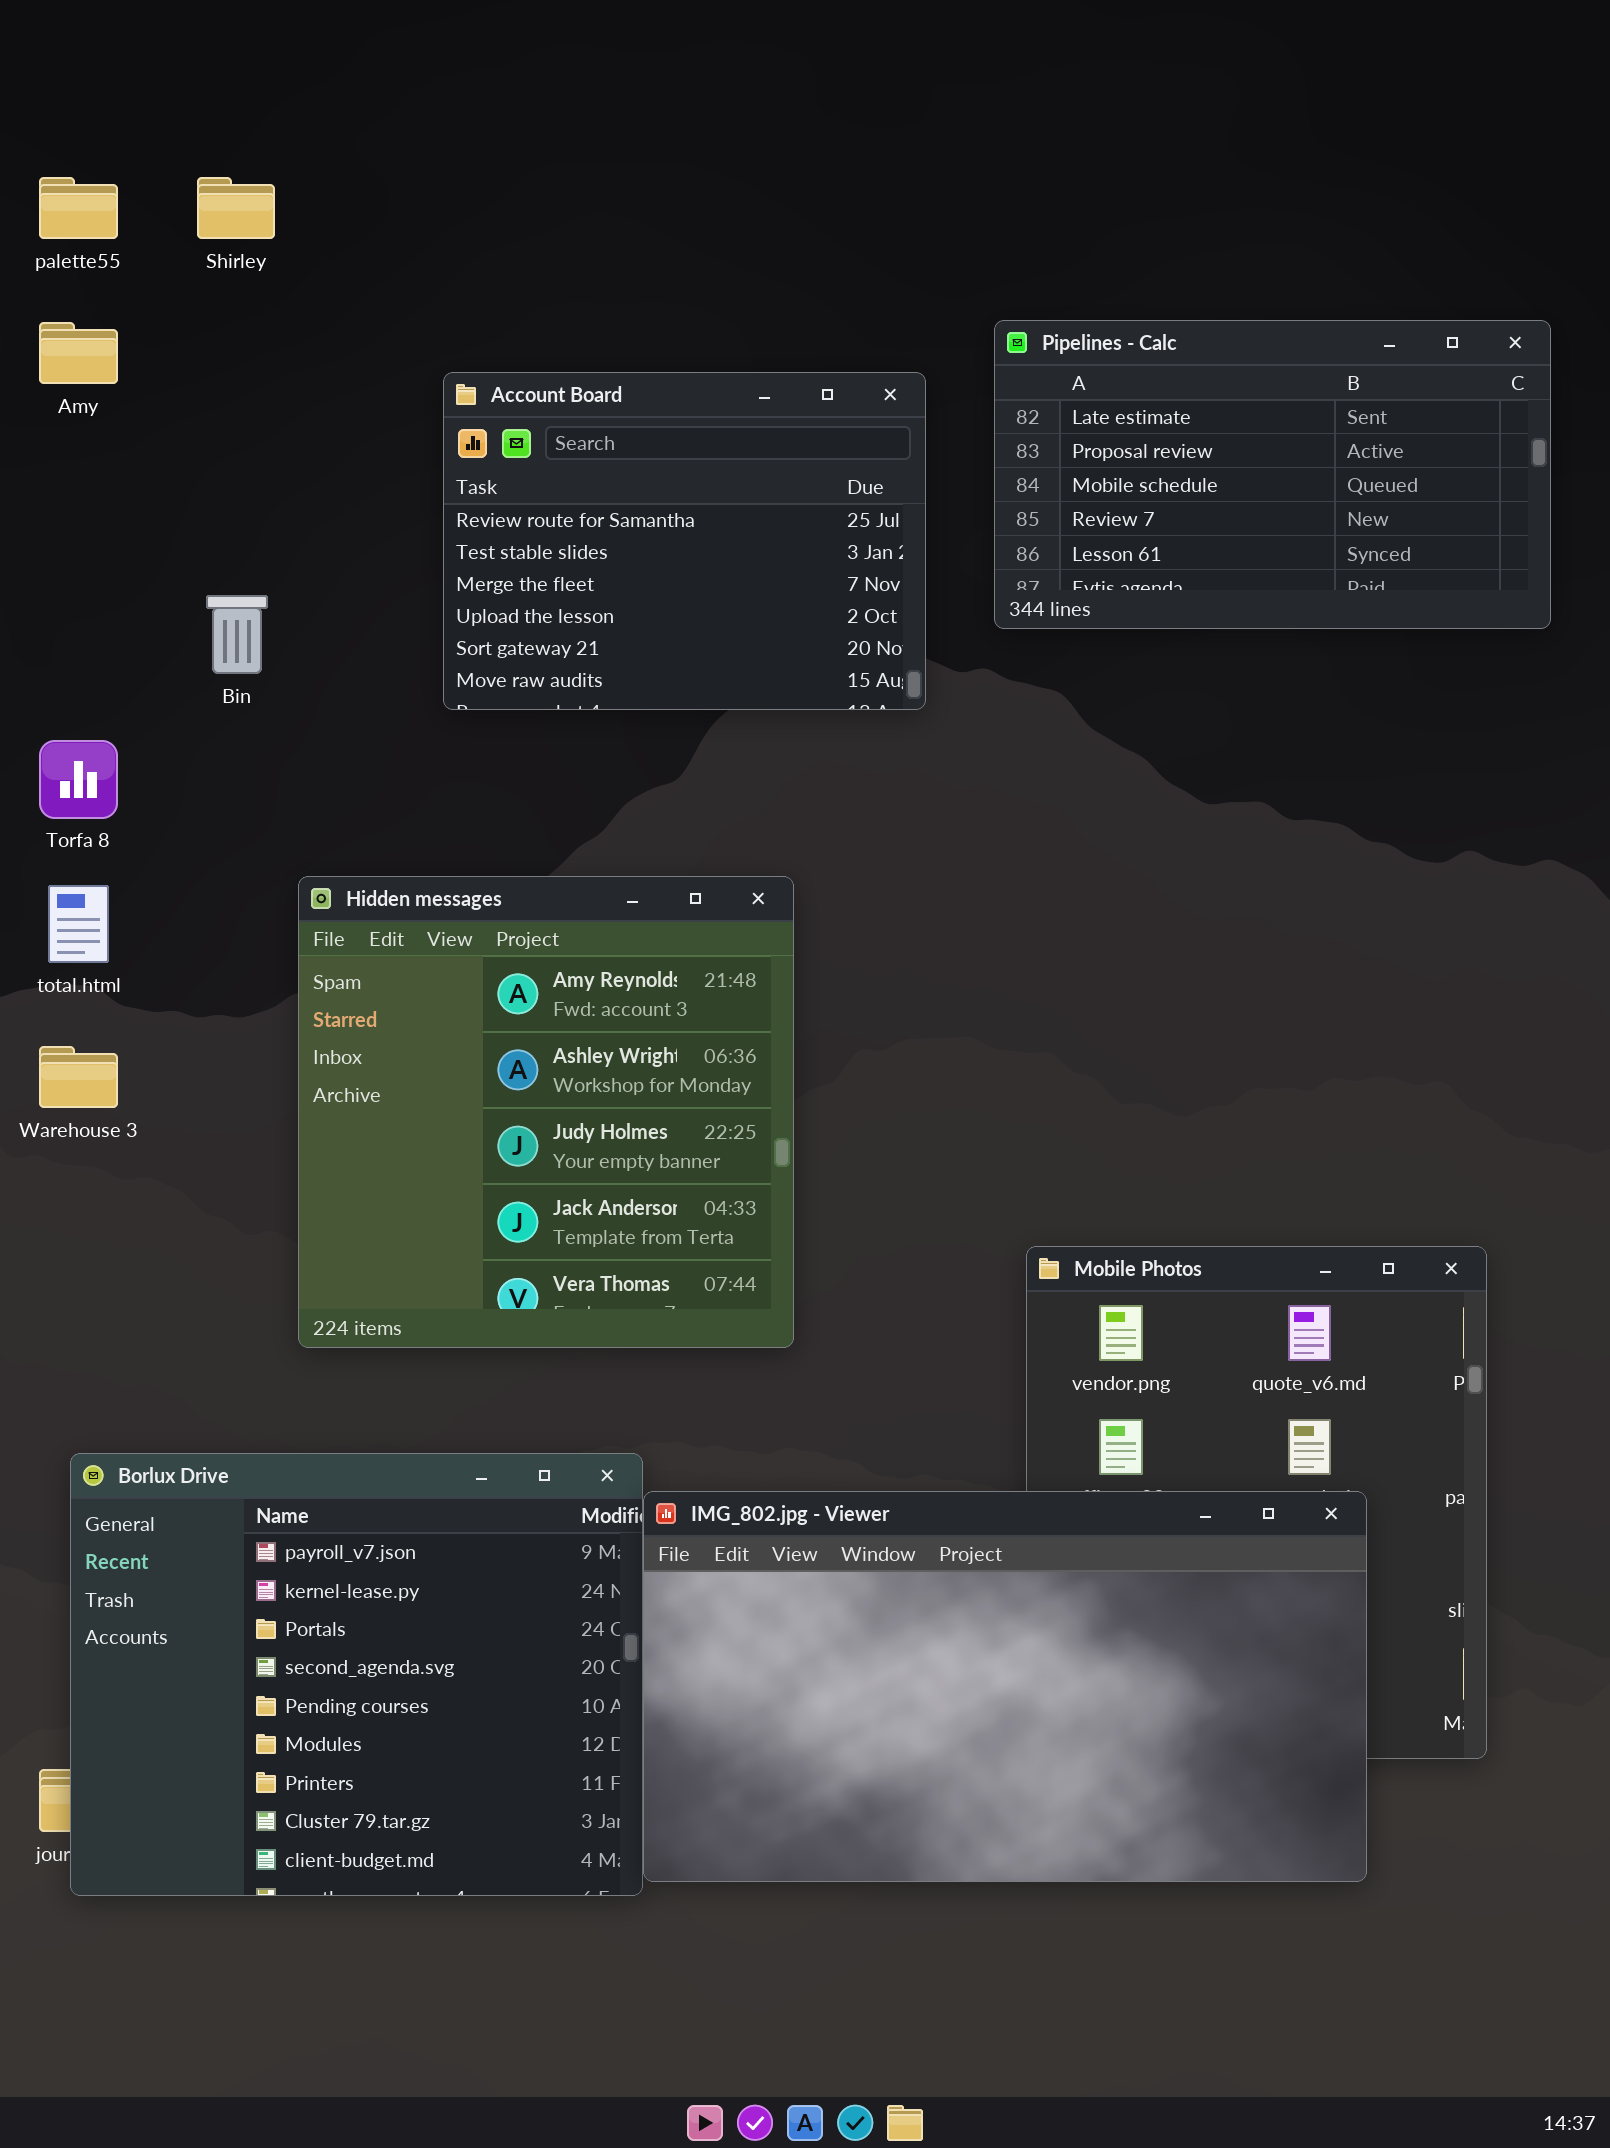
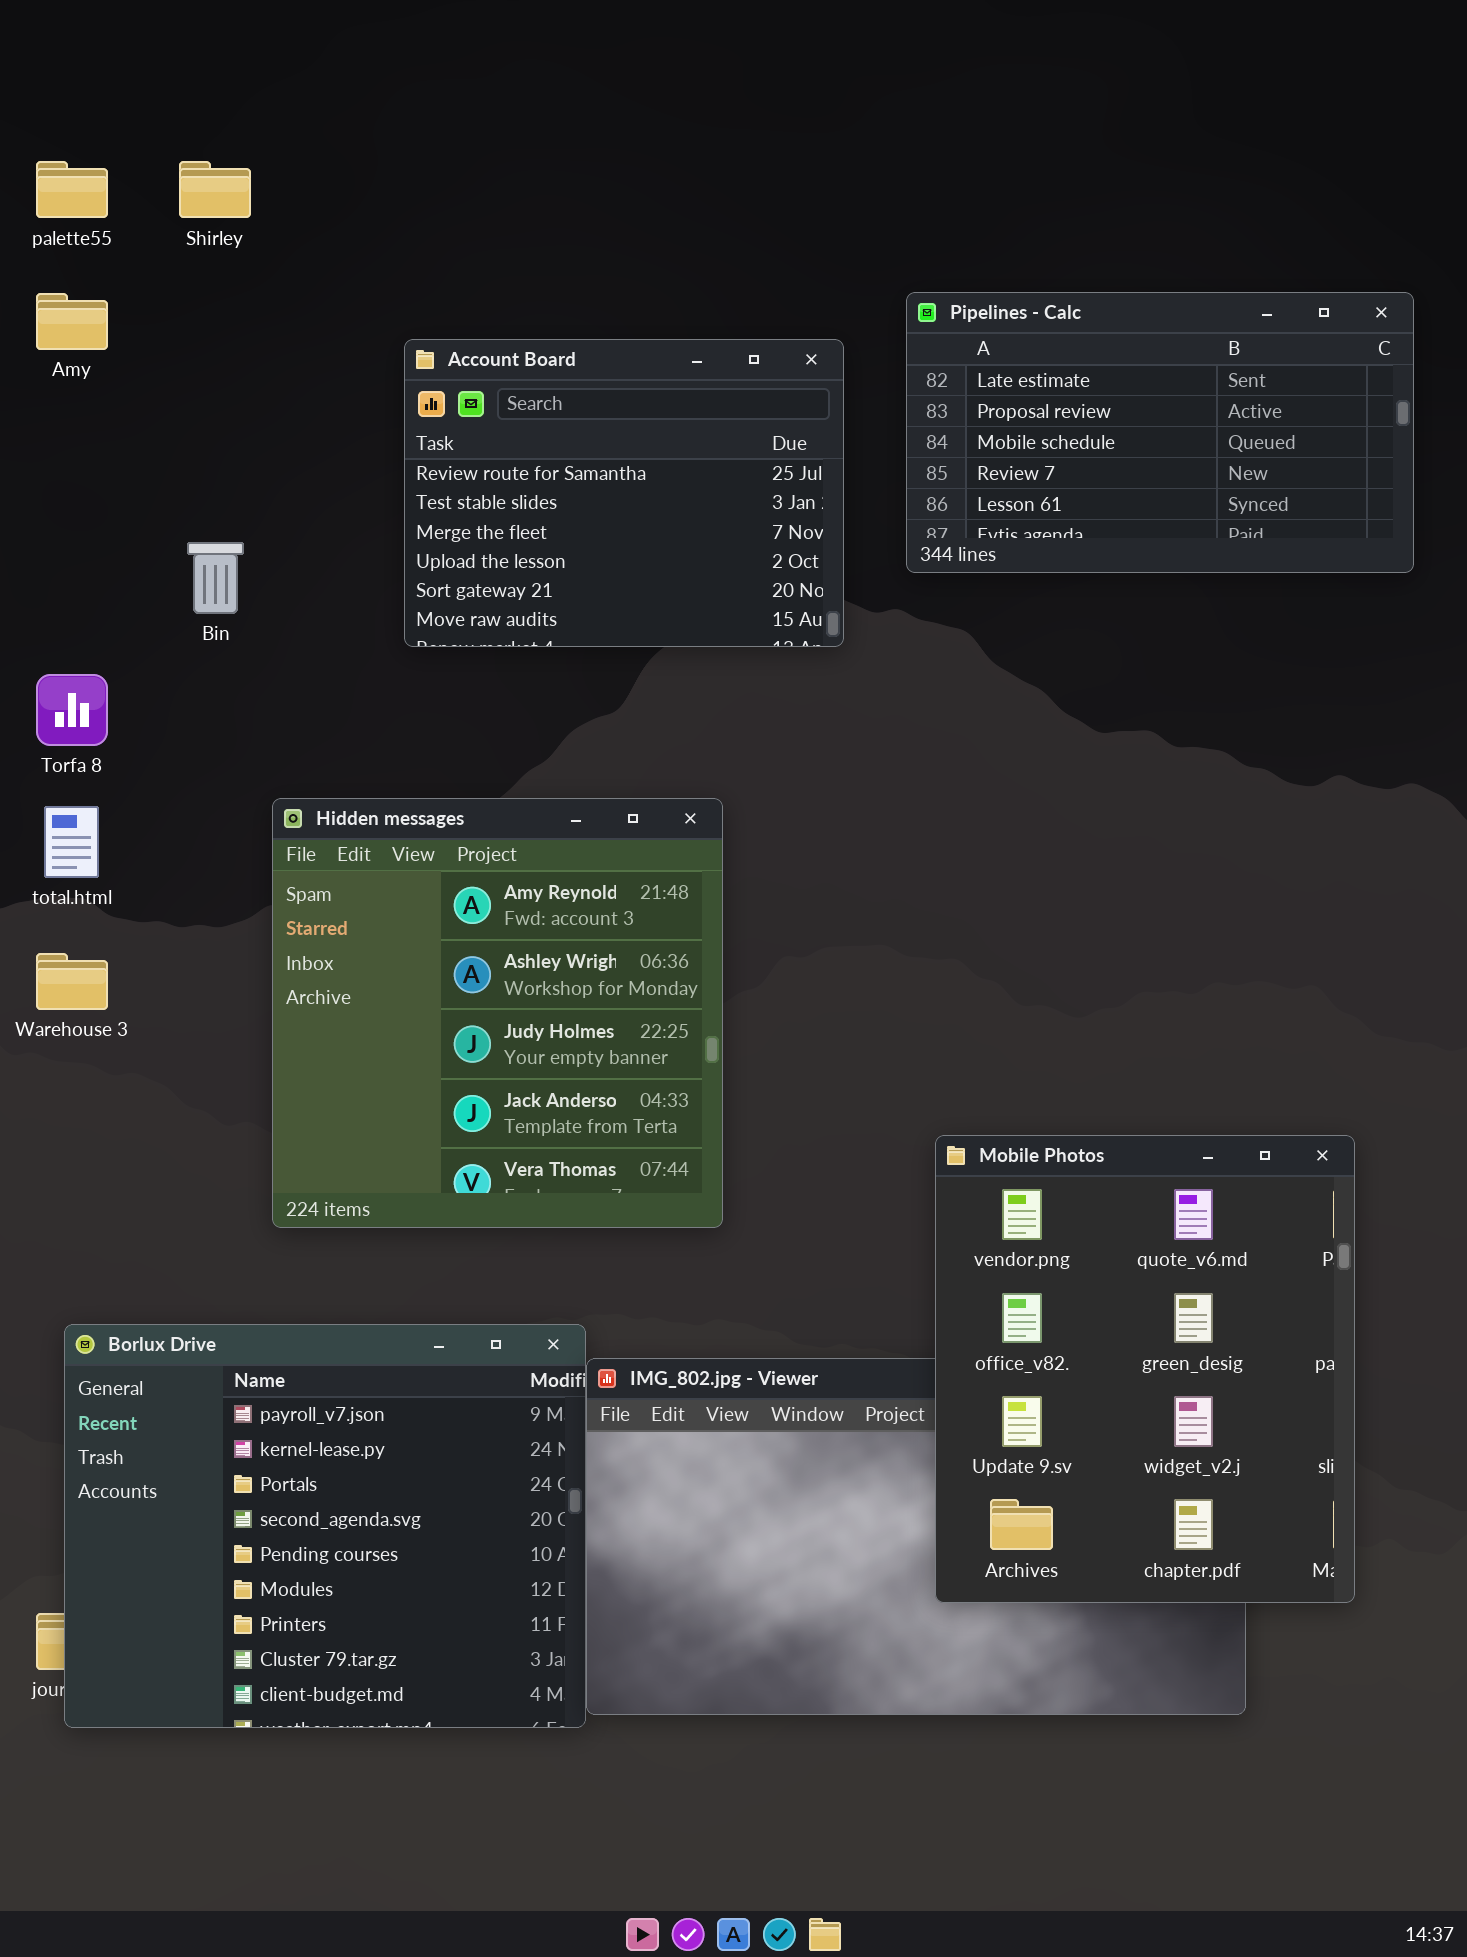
Mobile Photos: [1026,1246,1487,1759] -> [935,1135,1355,1603], raised

